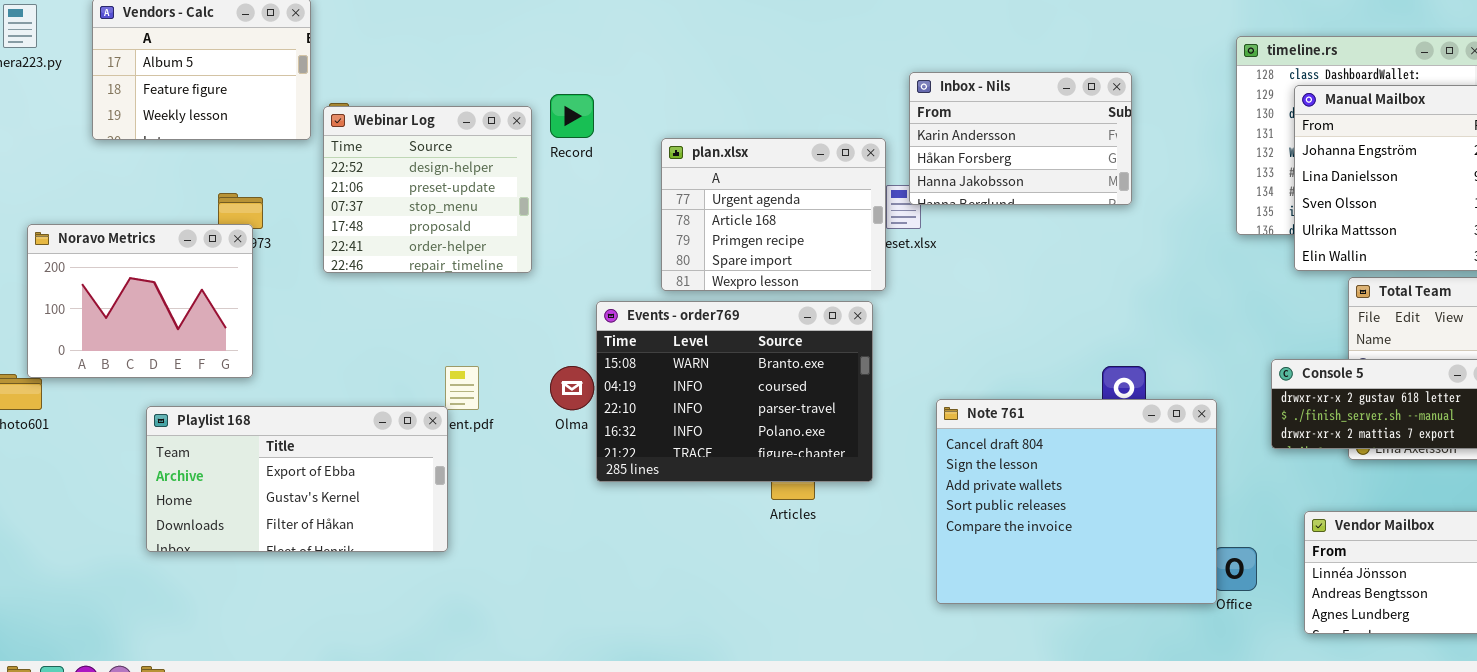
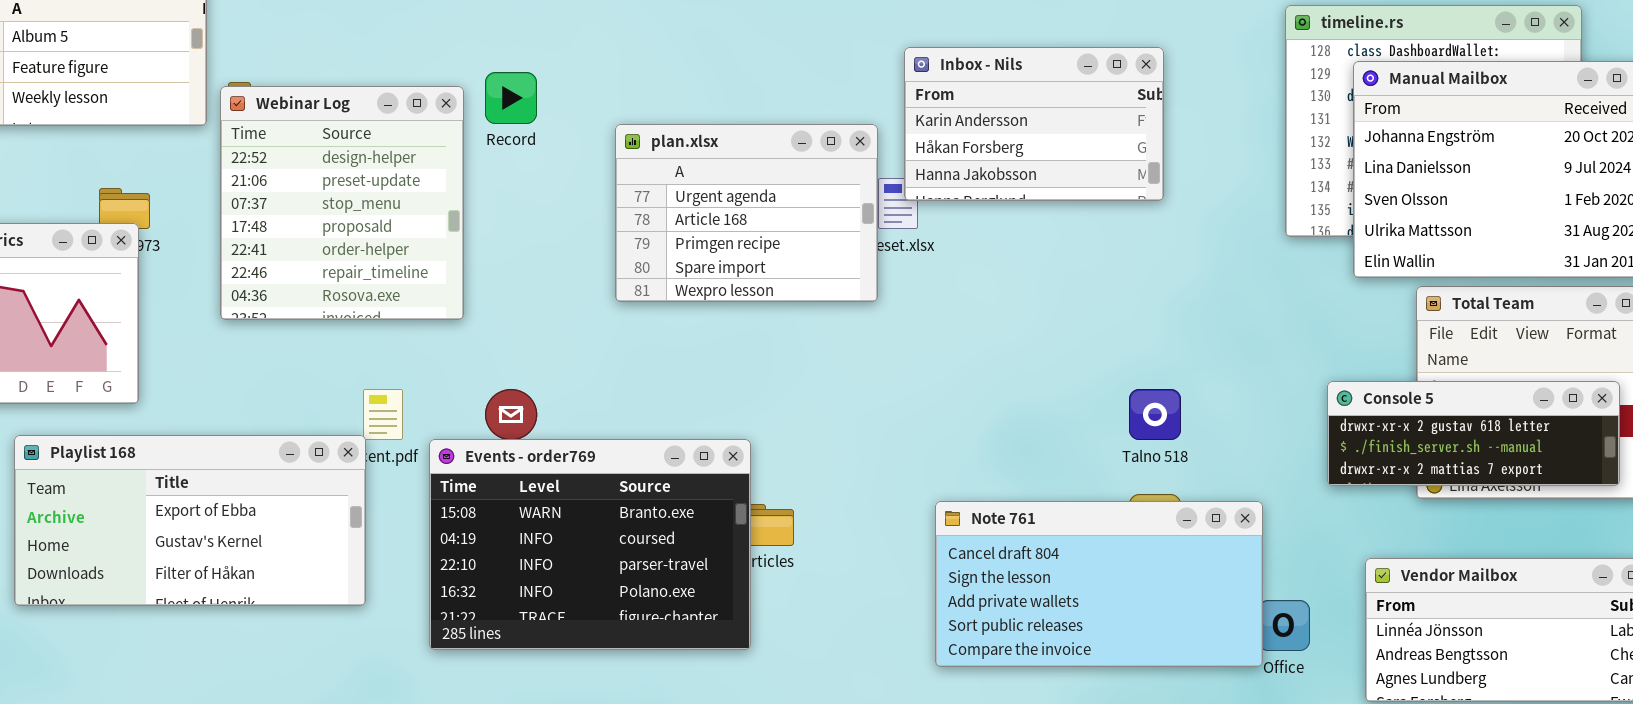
Webinar Log: [323,106,532,273] -> [220,86,464,320], resized
Events - order769: [596,301,873,482] -> [429,439,751,650], moved
Note 761: [936,399,1217,604] -> [935,501,1263,667], resized

